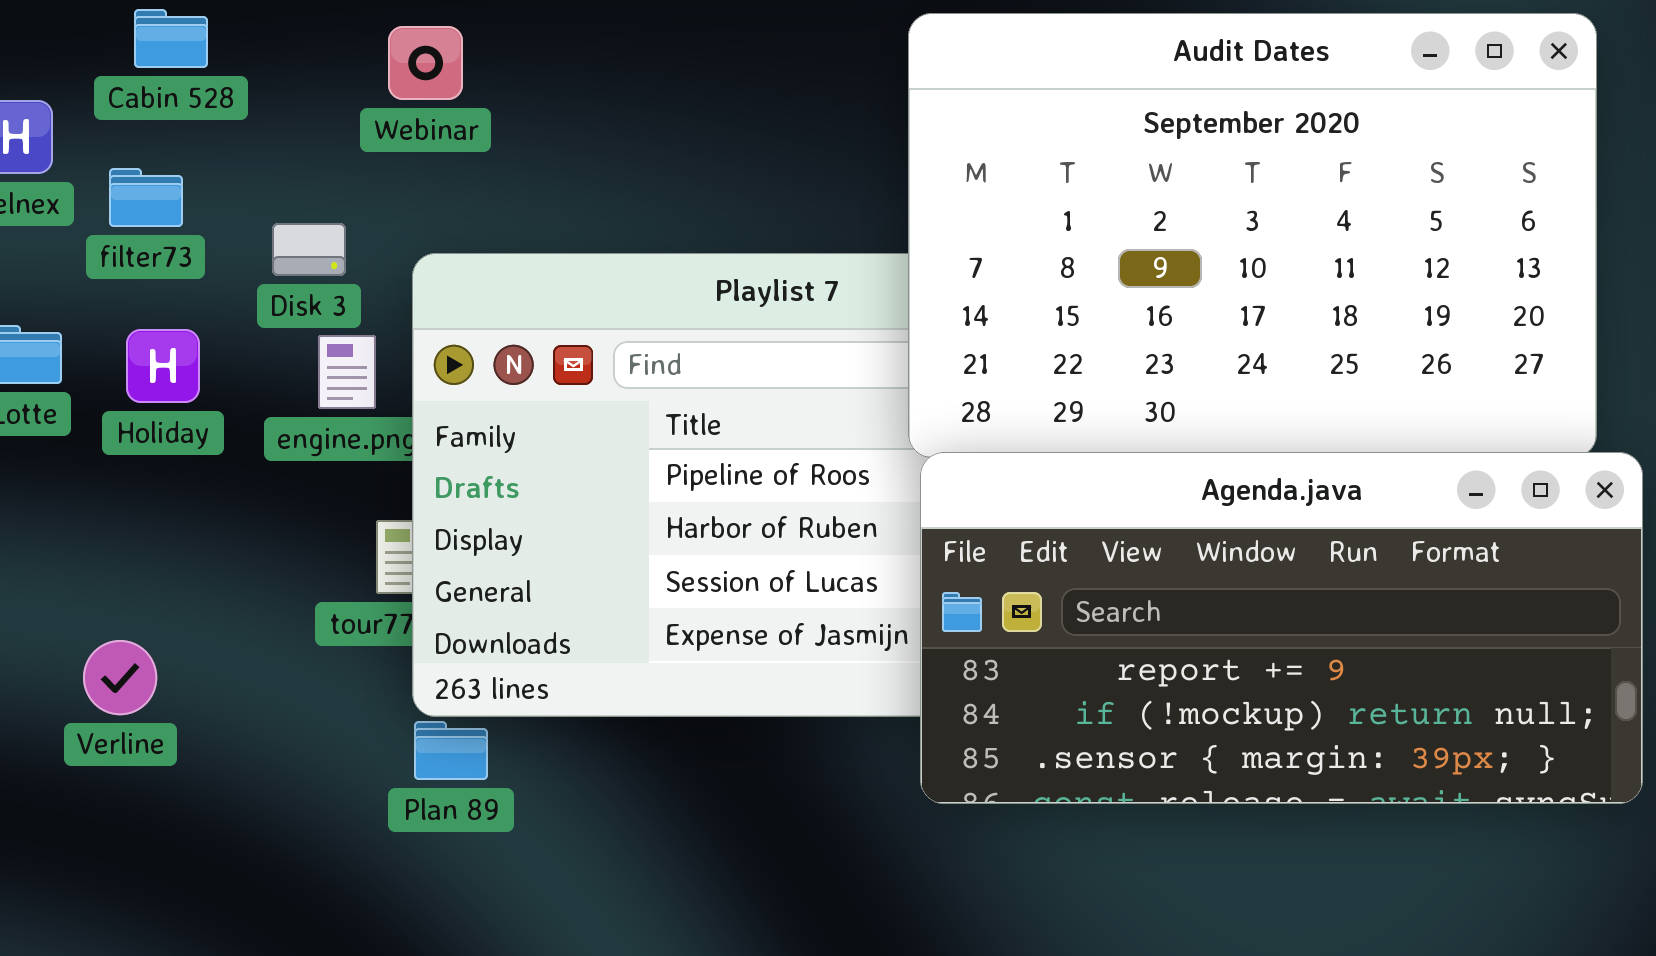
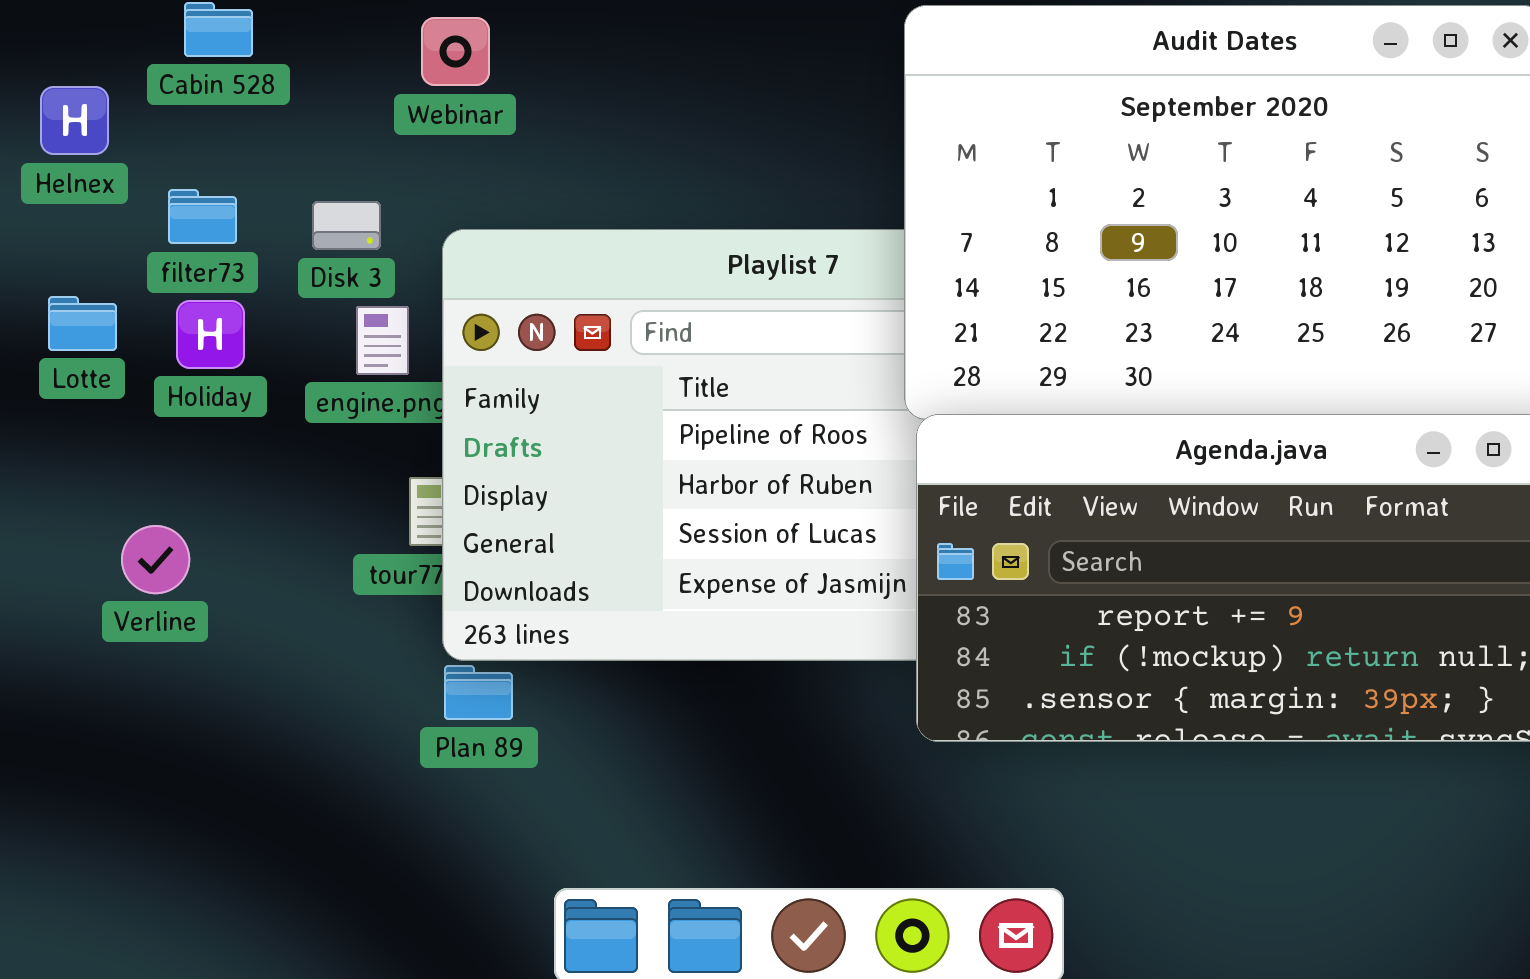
filter73: [109,168,183,227] -> [168,189,237,244], moved
Verline: [83,640,157,715] -> [121,525,190,594], moved

